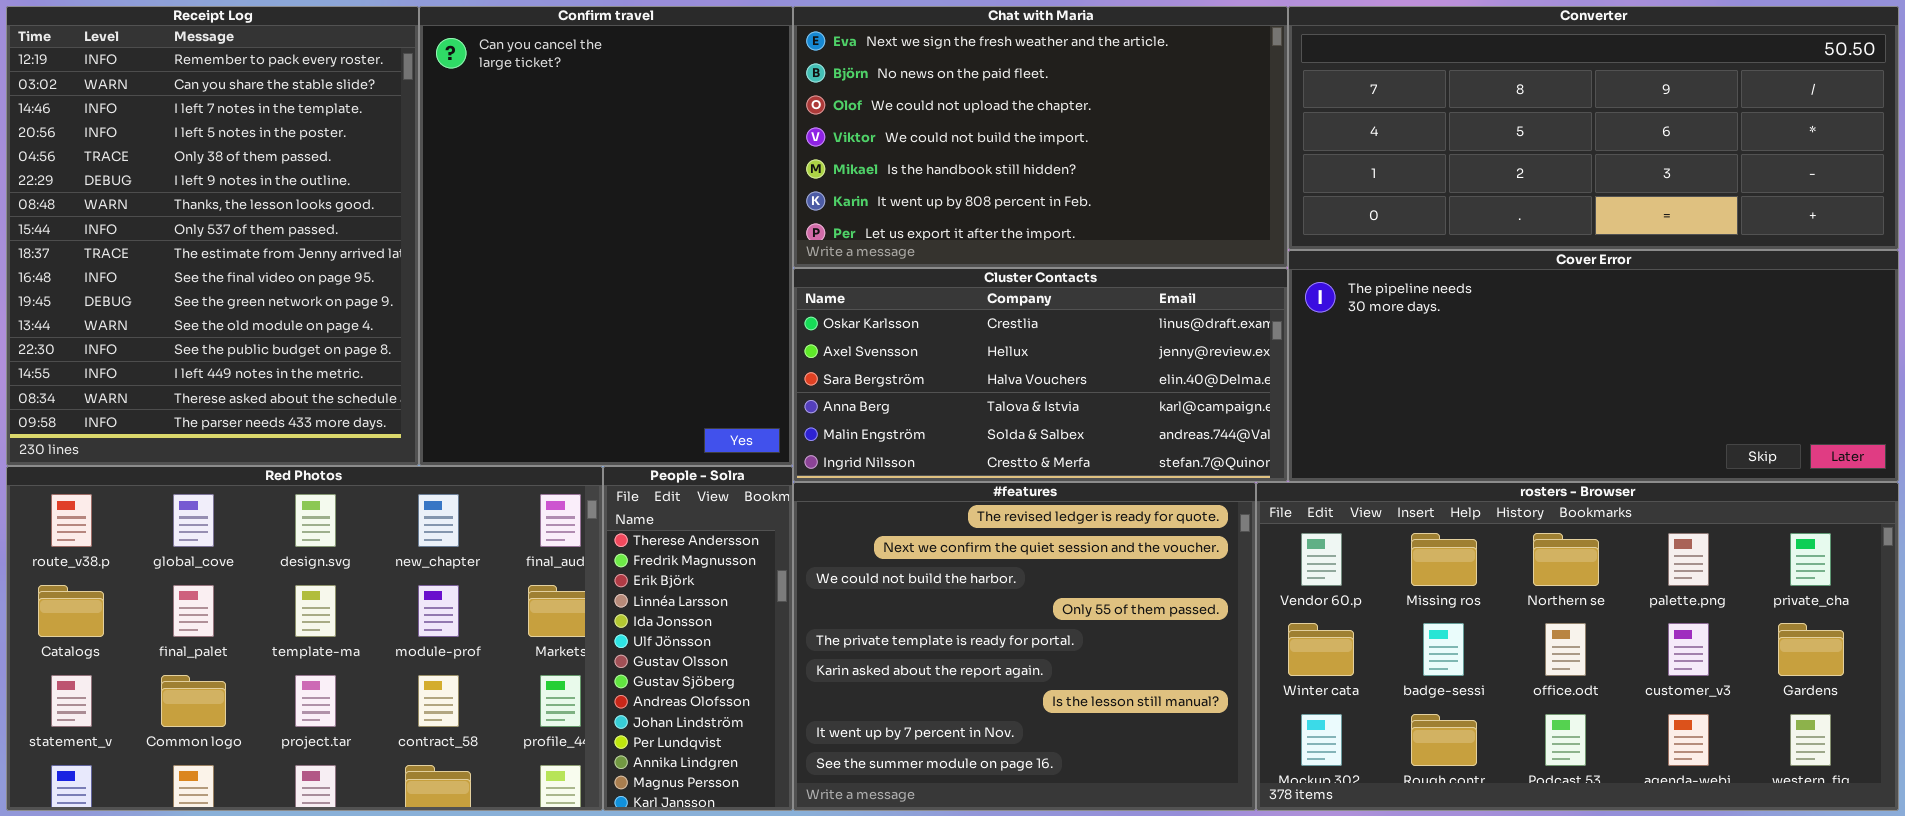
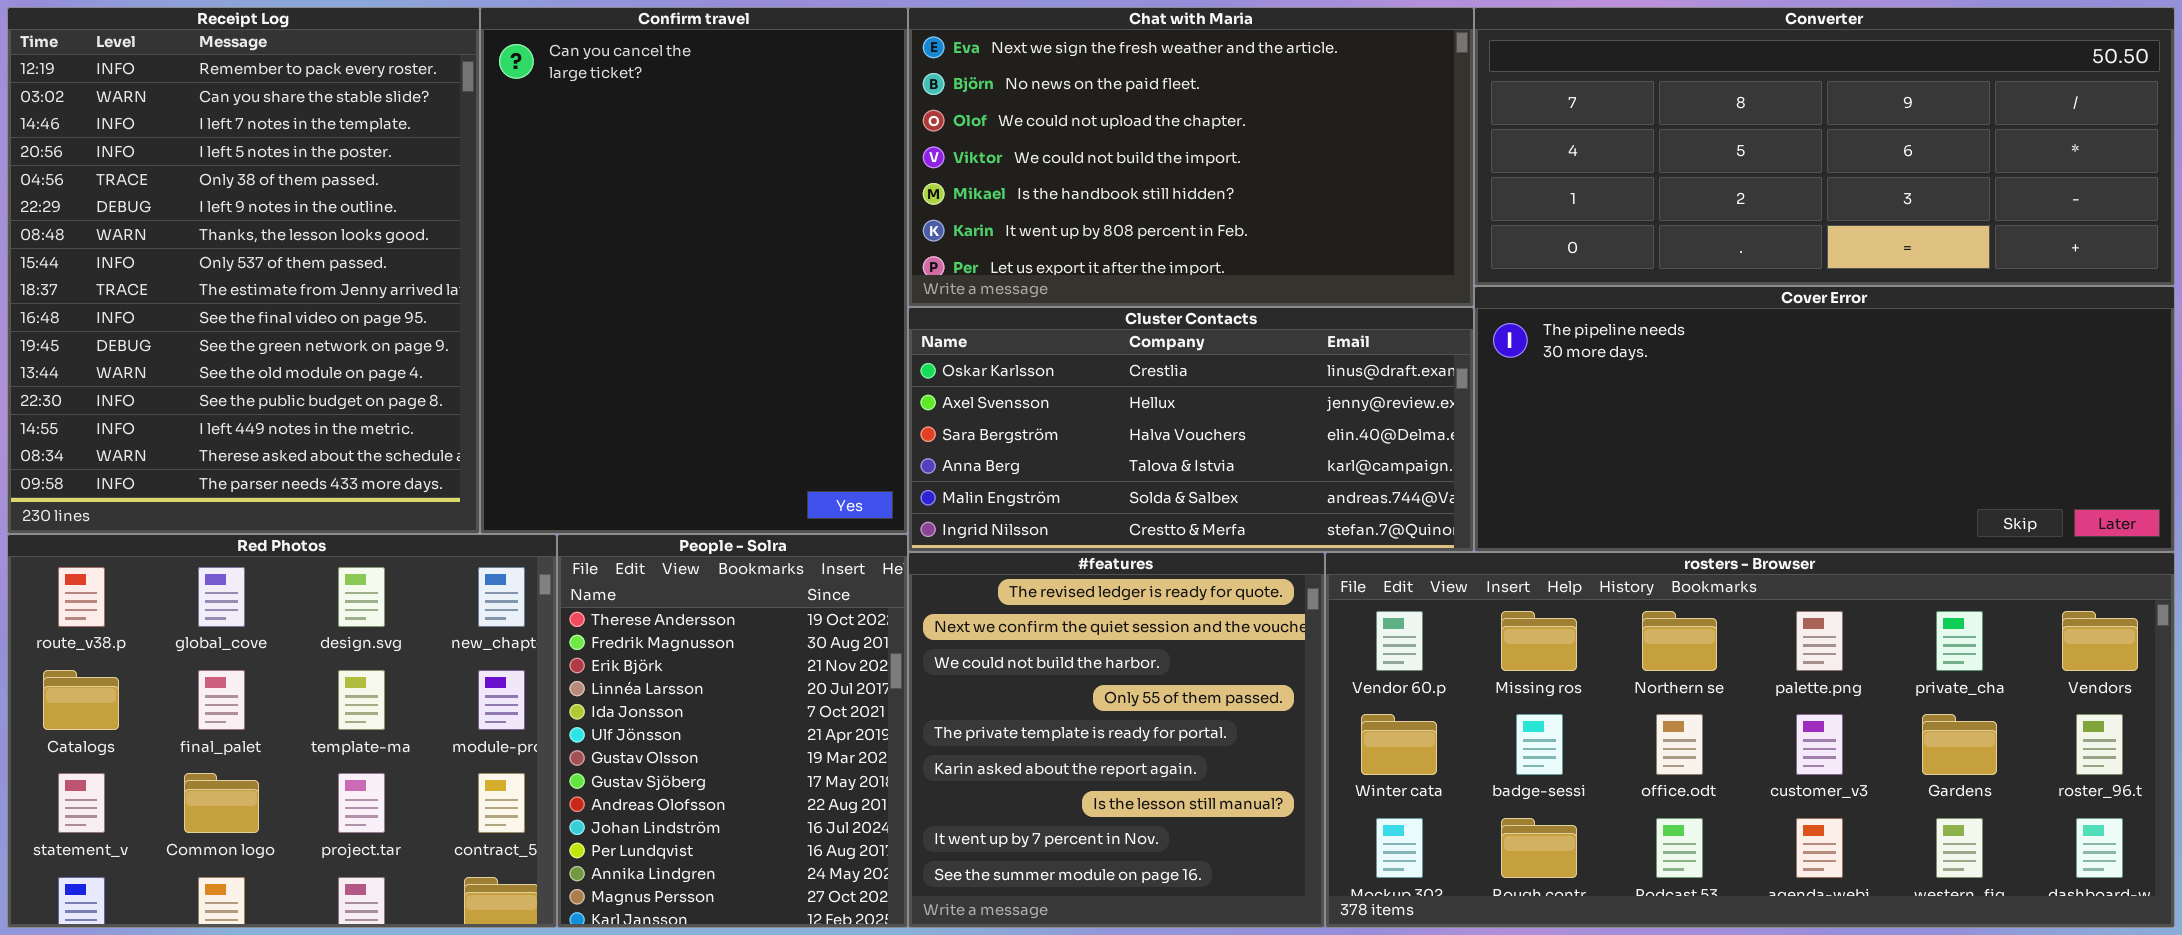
Red Photos: [6,466,603,811] -> [7,534,557,928], resized
People - Solra: [603,466,793,811] -> [557,534,908,928], resized
#features: [793,482,1256,811] -> [908,552,1325,928], resized
rosters - Browser: [1256,482,1899,811] -> [1325,552,2175,928], resized

